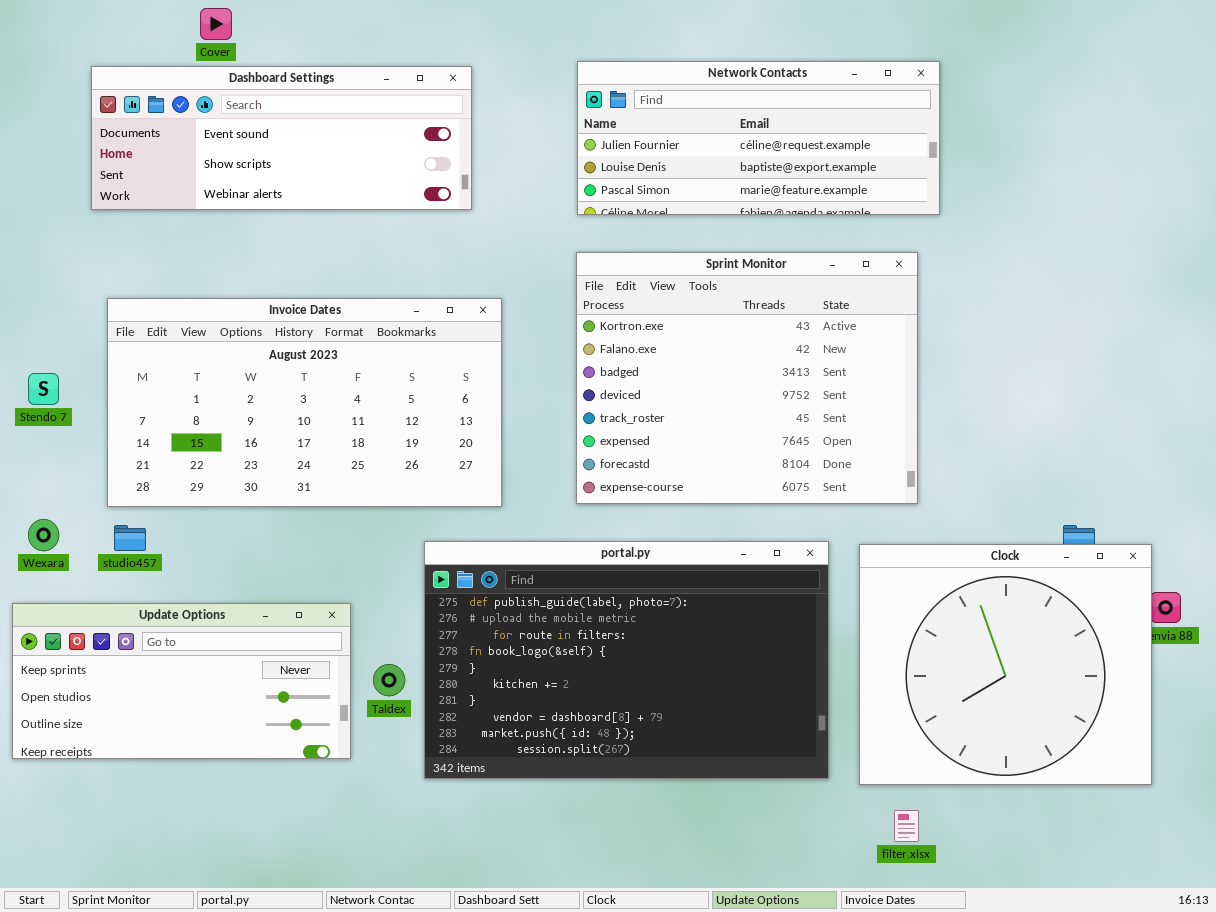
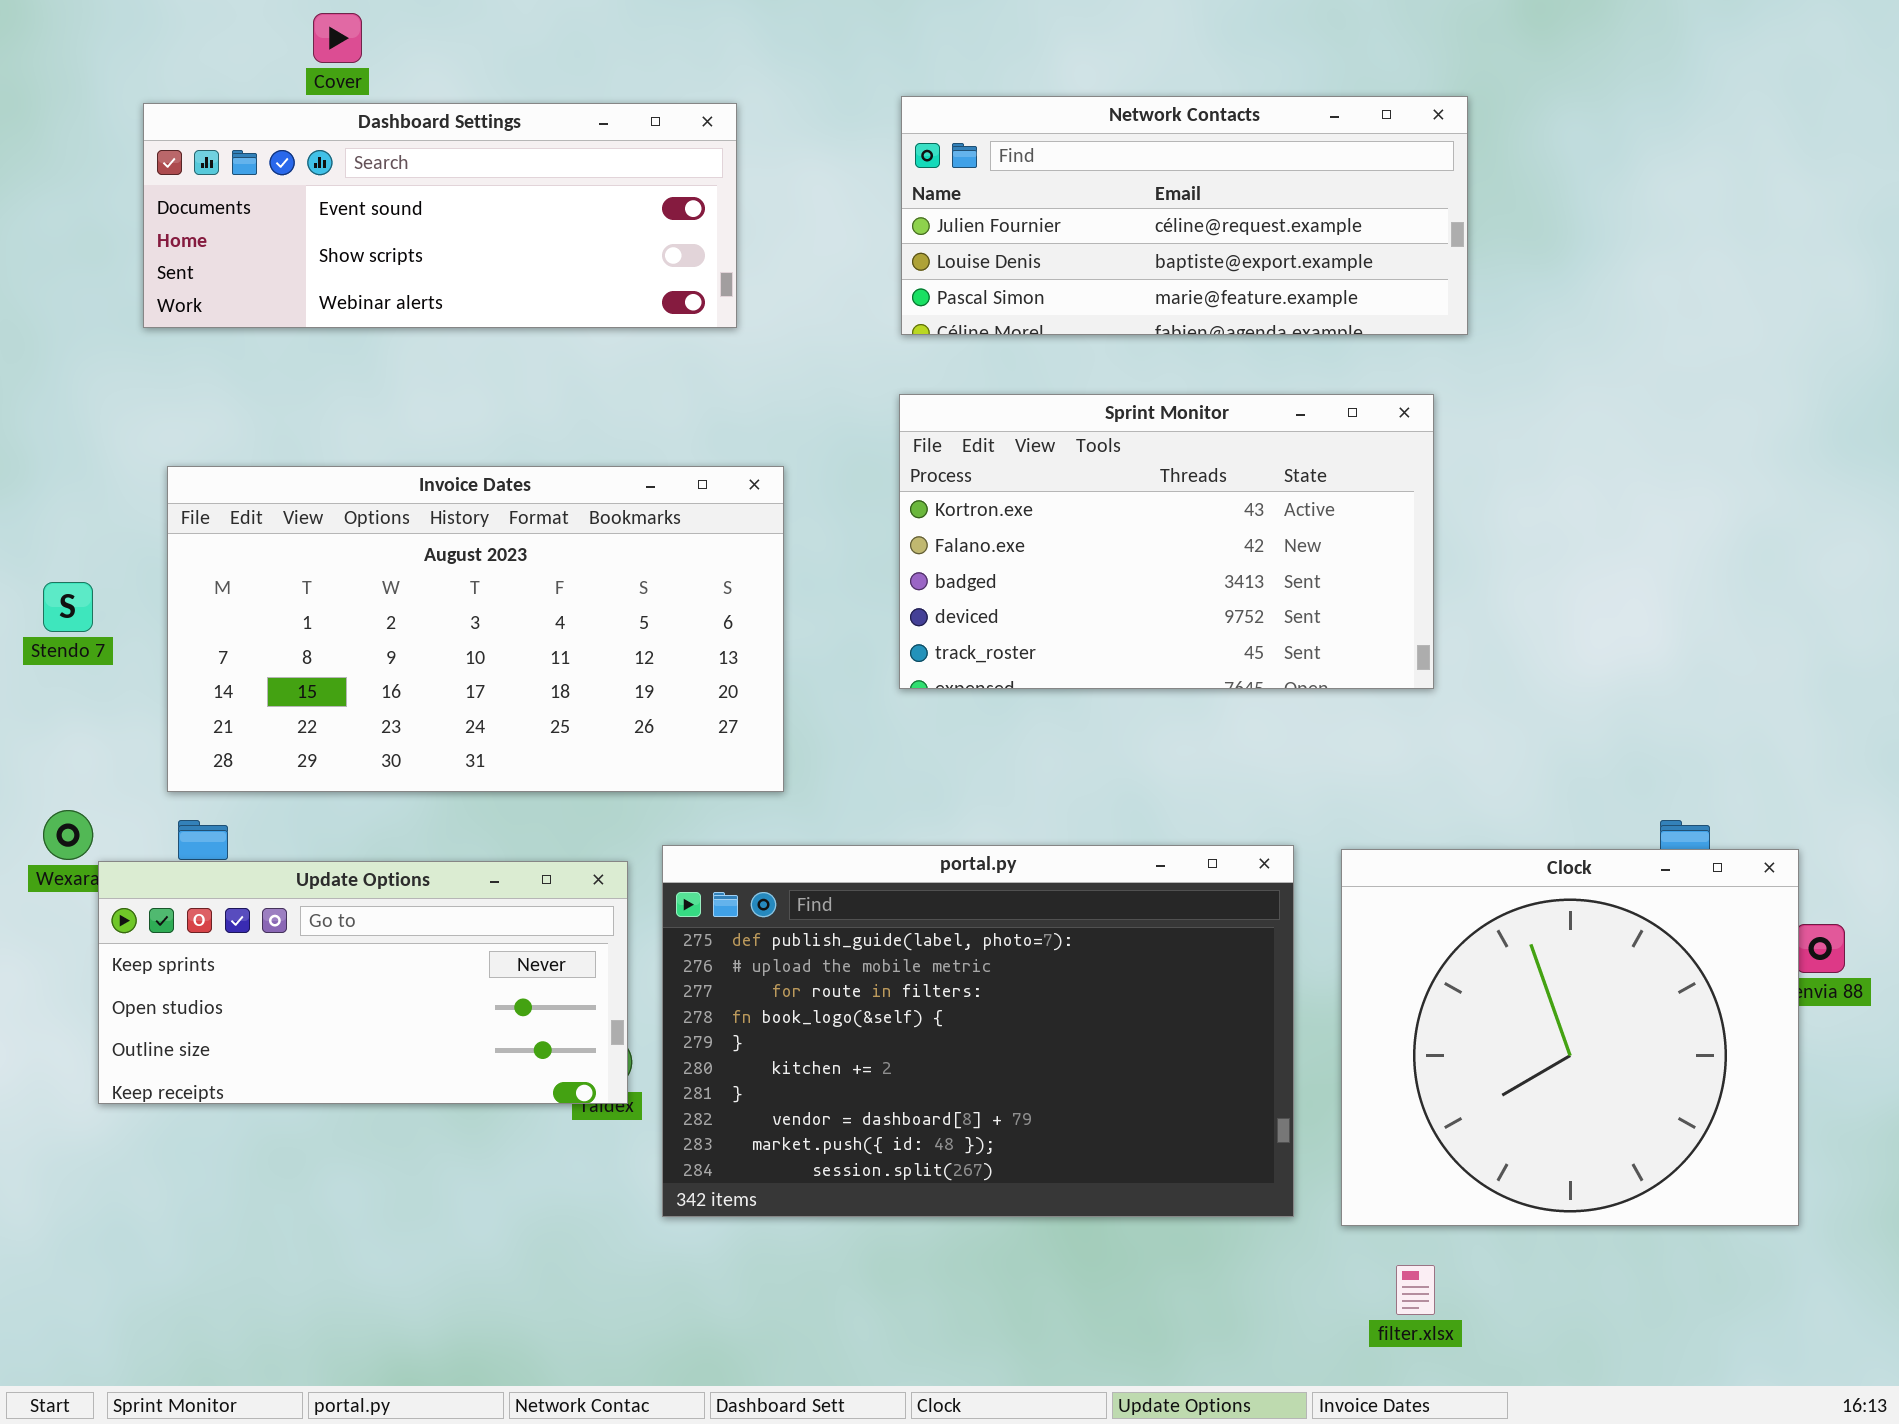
Sprint Monitor: [576,252,918,504] -> [899,394,1434,689], resized
Update Options: [12,603,351,759] -> [98,861,628,1104], moved

